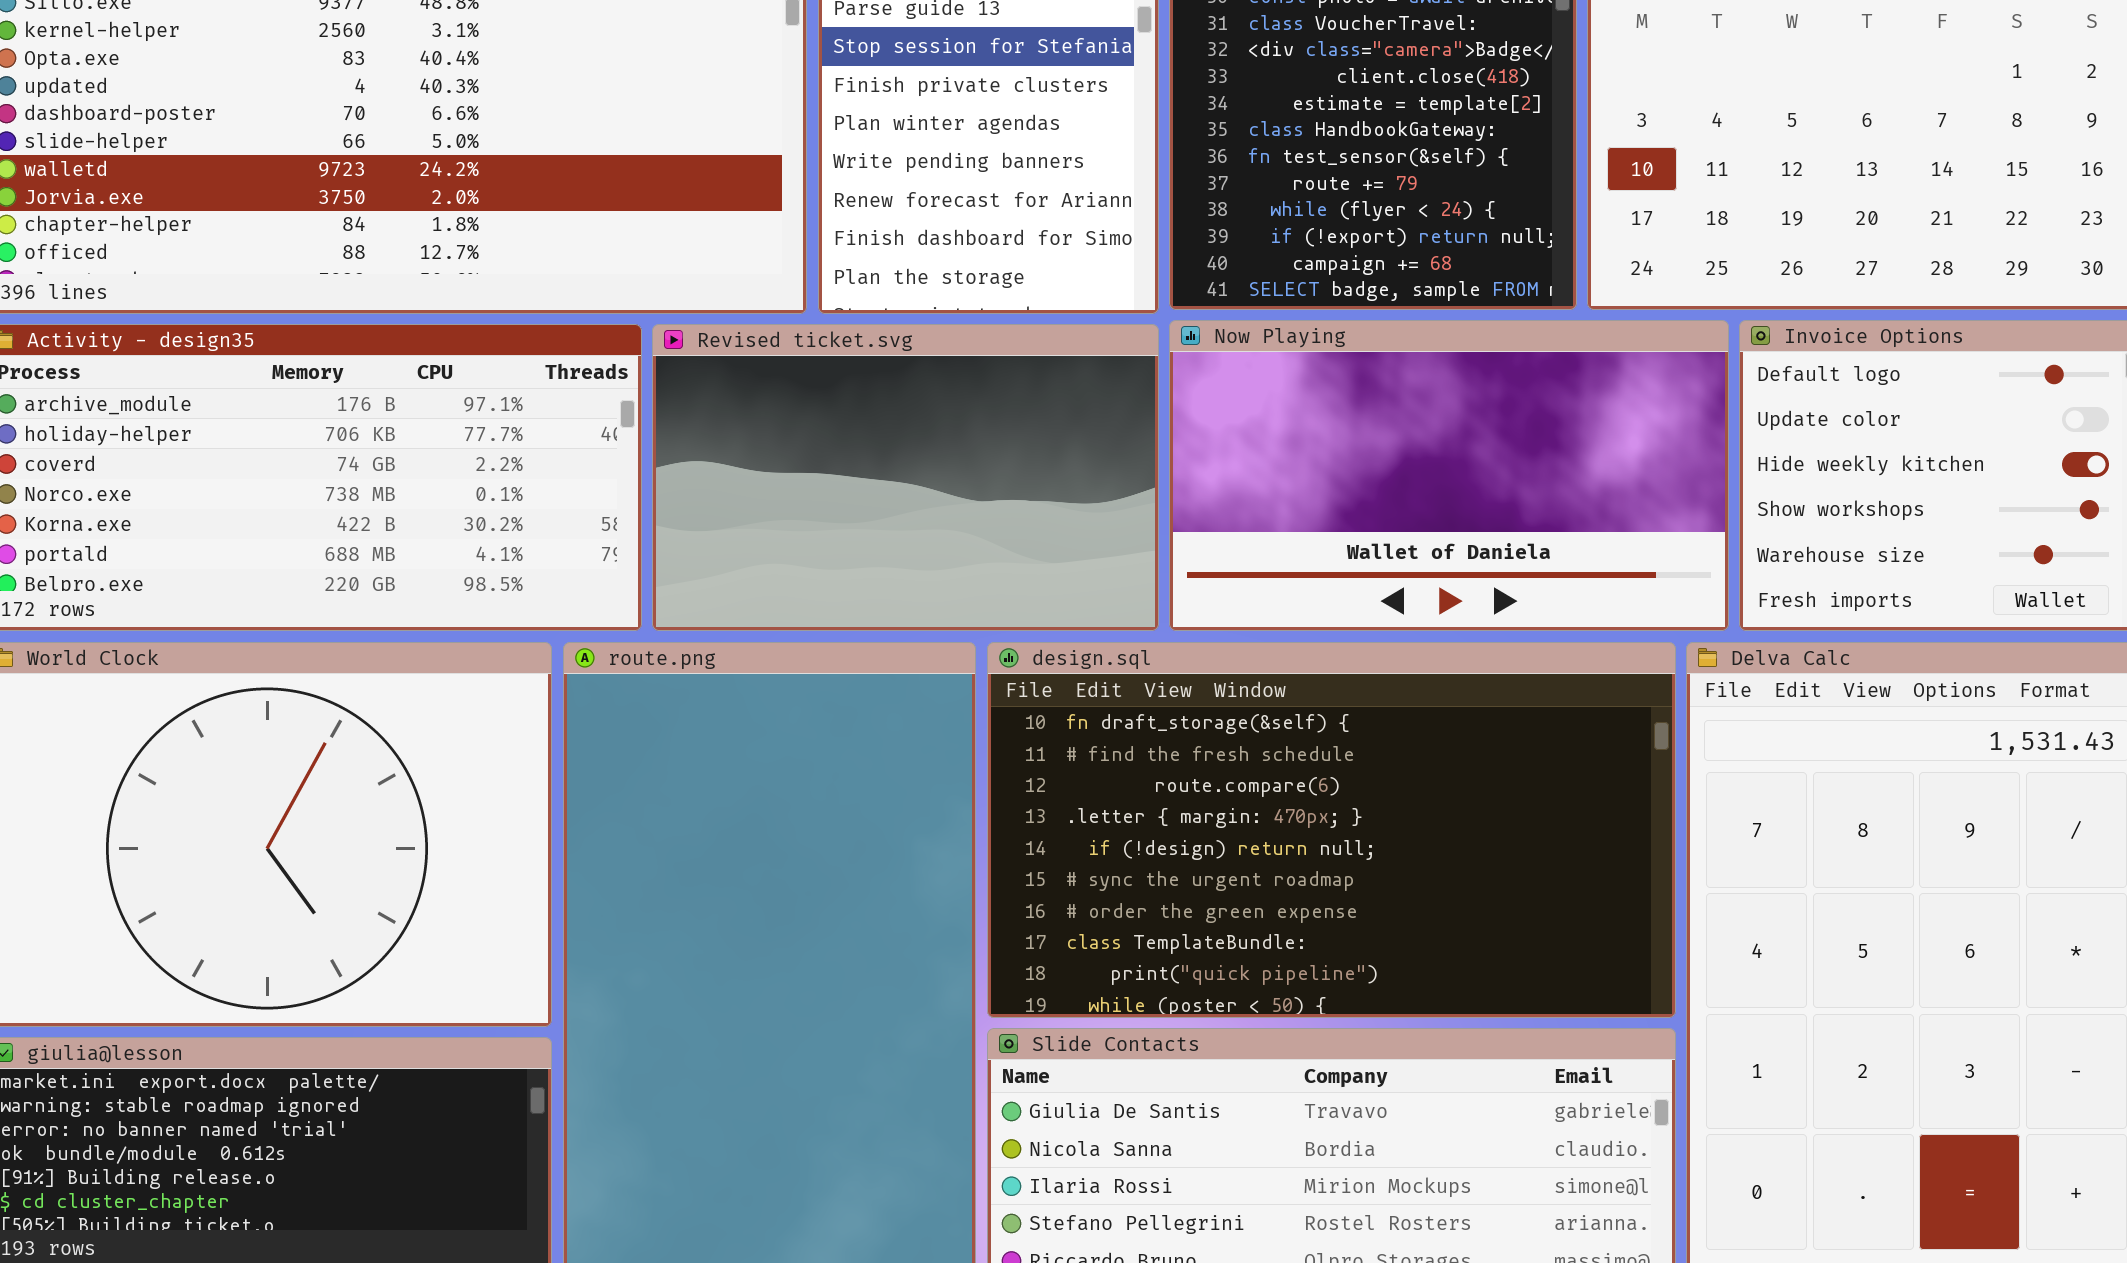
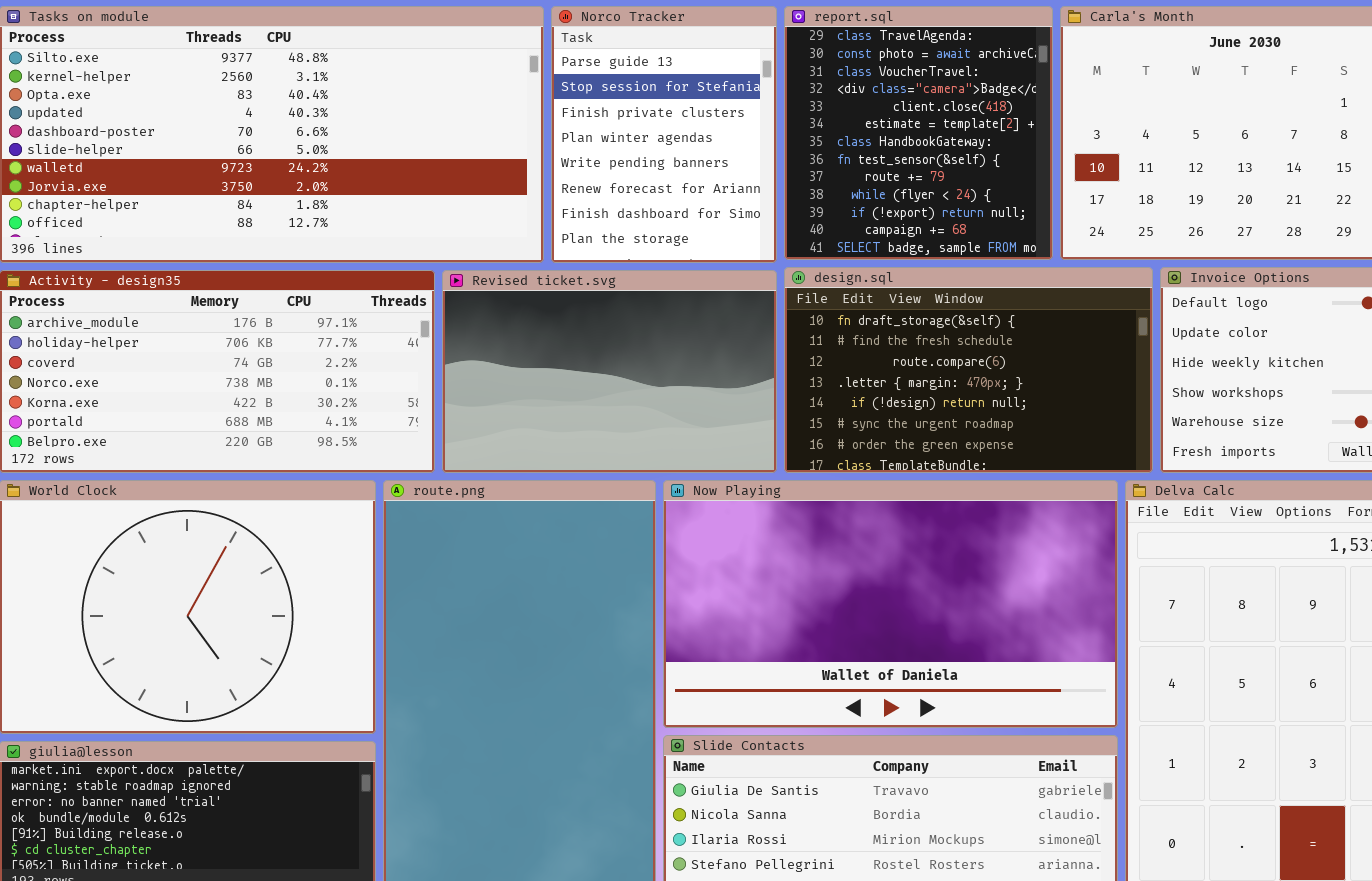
Now Playing: [1169,320,1729,631] -> [663,480,1118,728], moved, resized
design.sql: [987,642,1676,1018] -> [784,267,1153,473], moved, resized

